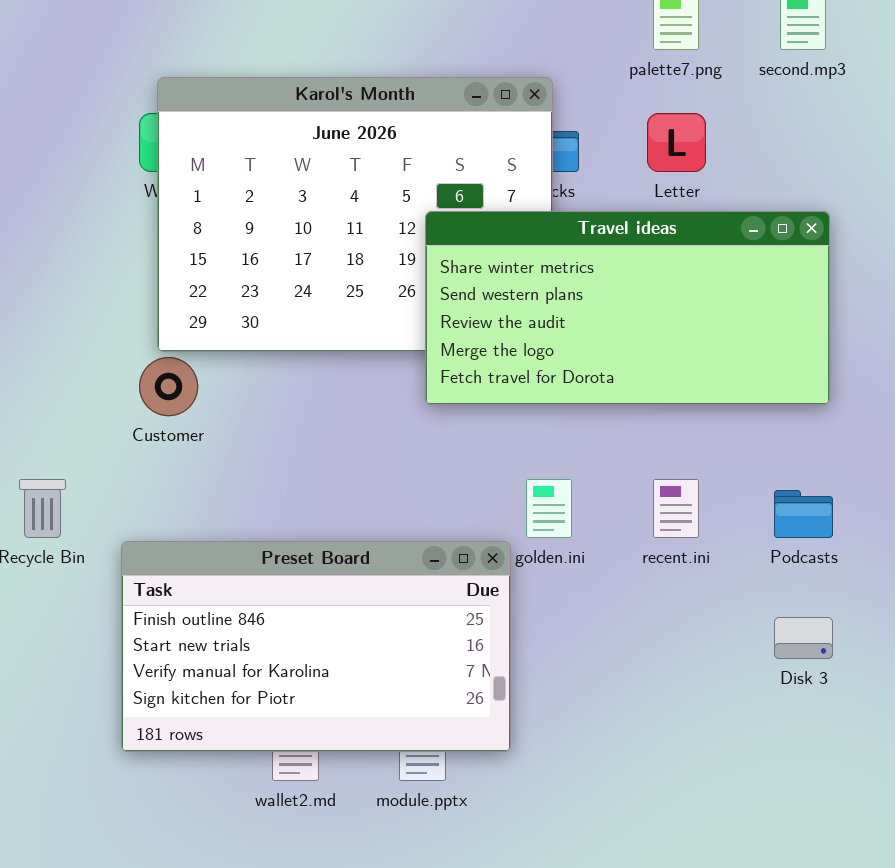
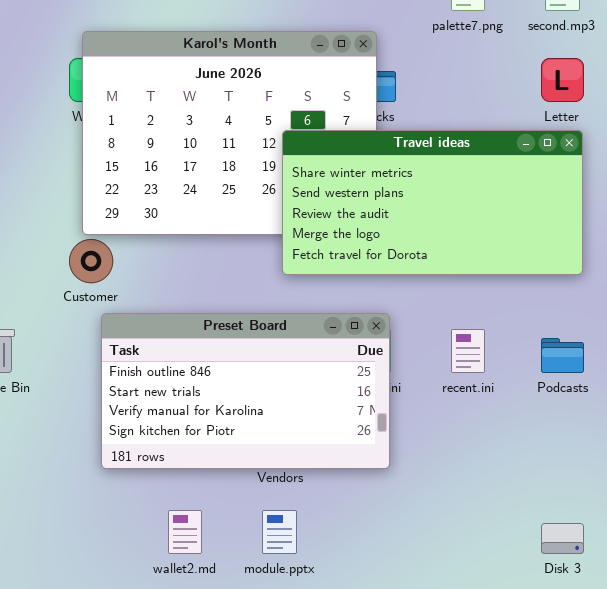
Letter: [647,113,706,172] -> [541,58,584,102], moved
Preset Board: [121,541,511,752] -> [101,313,390,469], moved
Disk 3: [774,617,833,659] -> [541,523,584,554], moved

